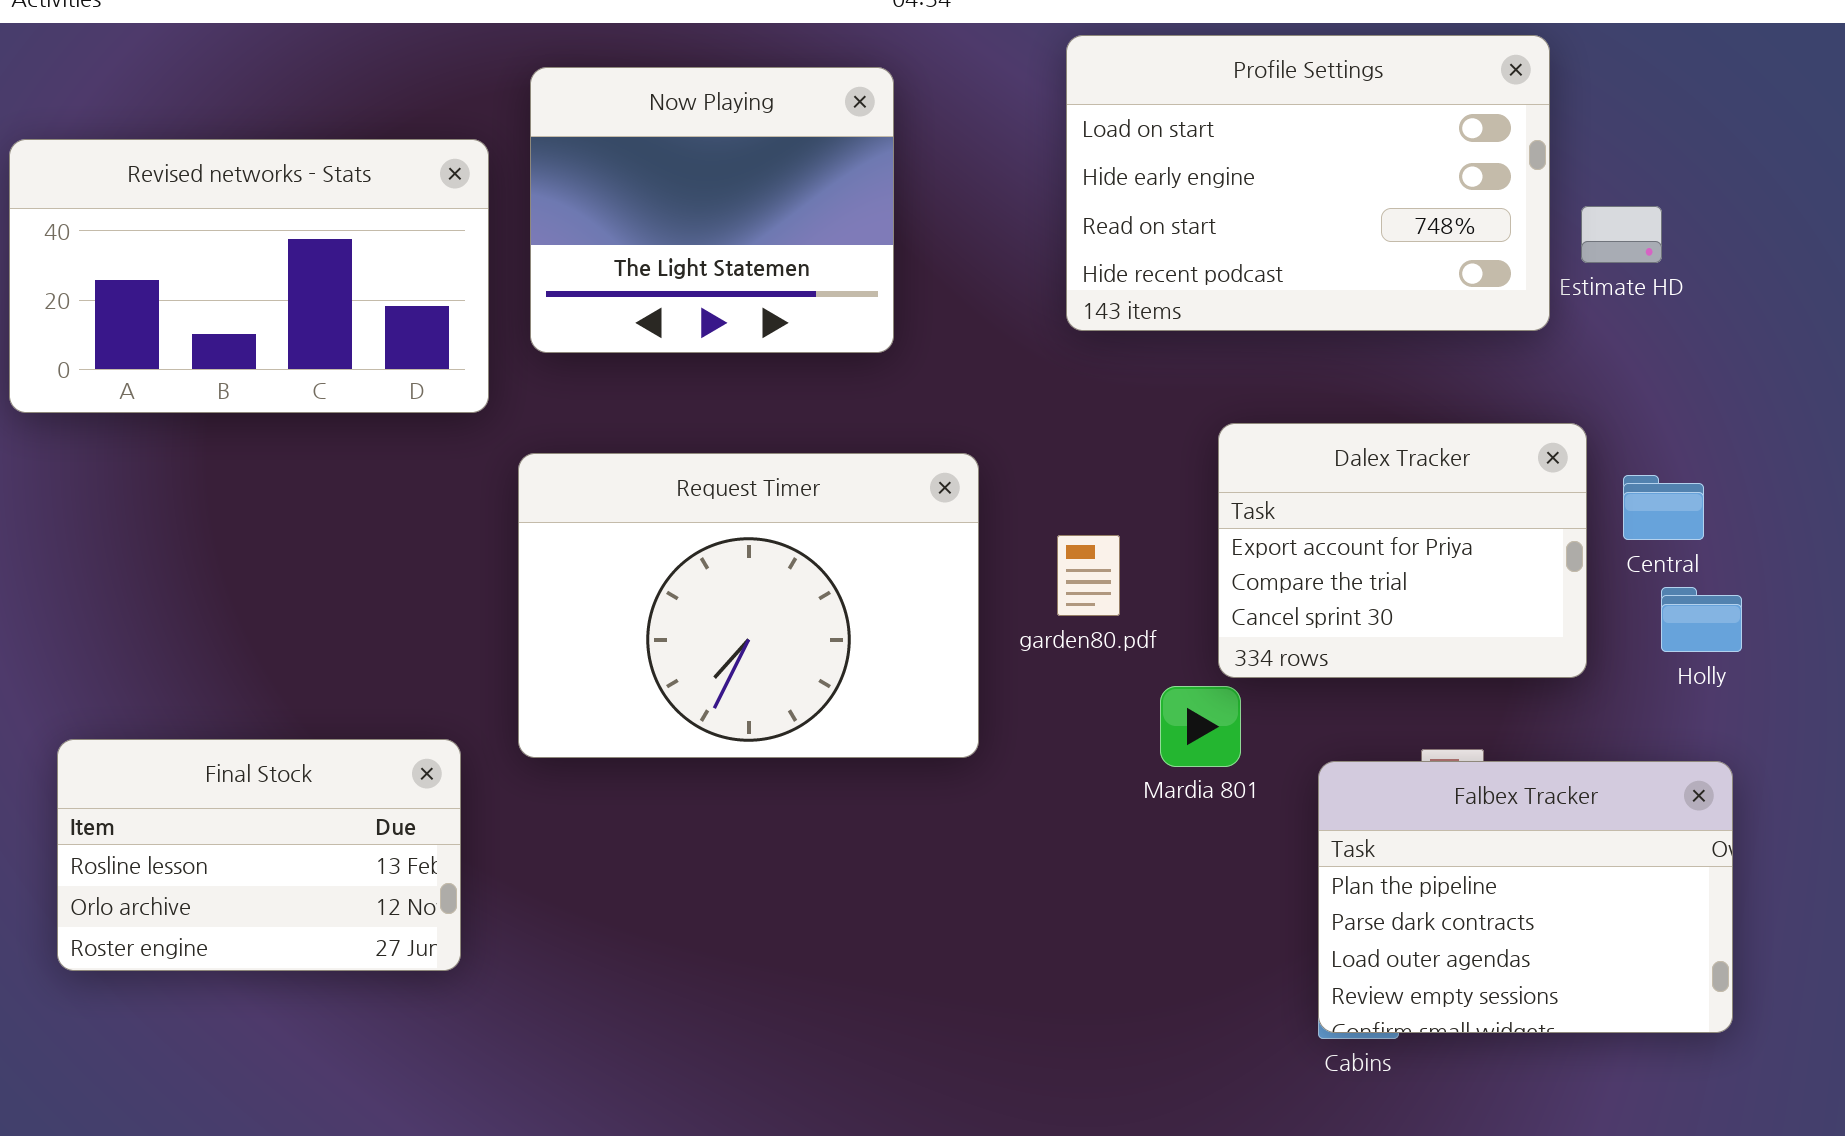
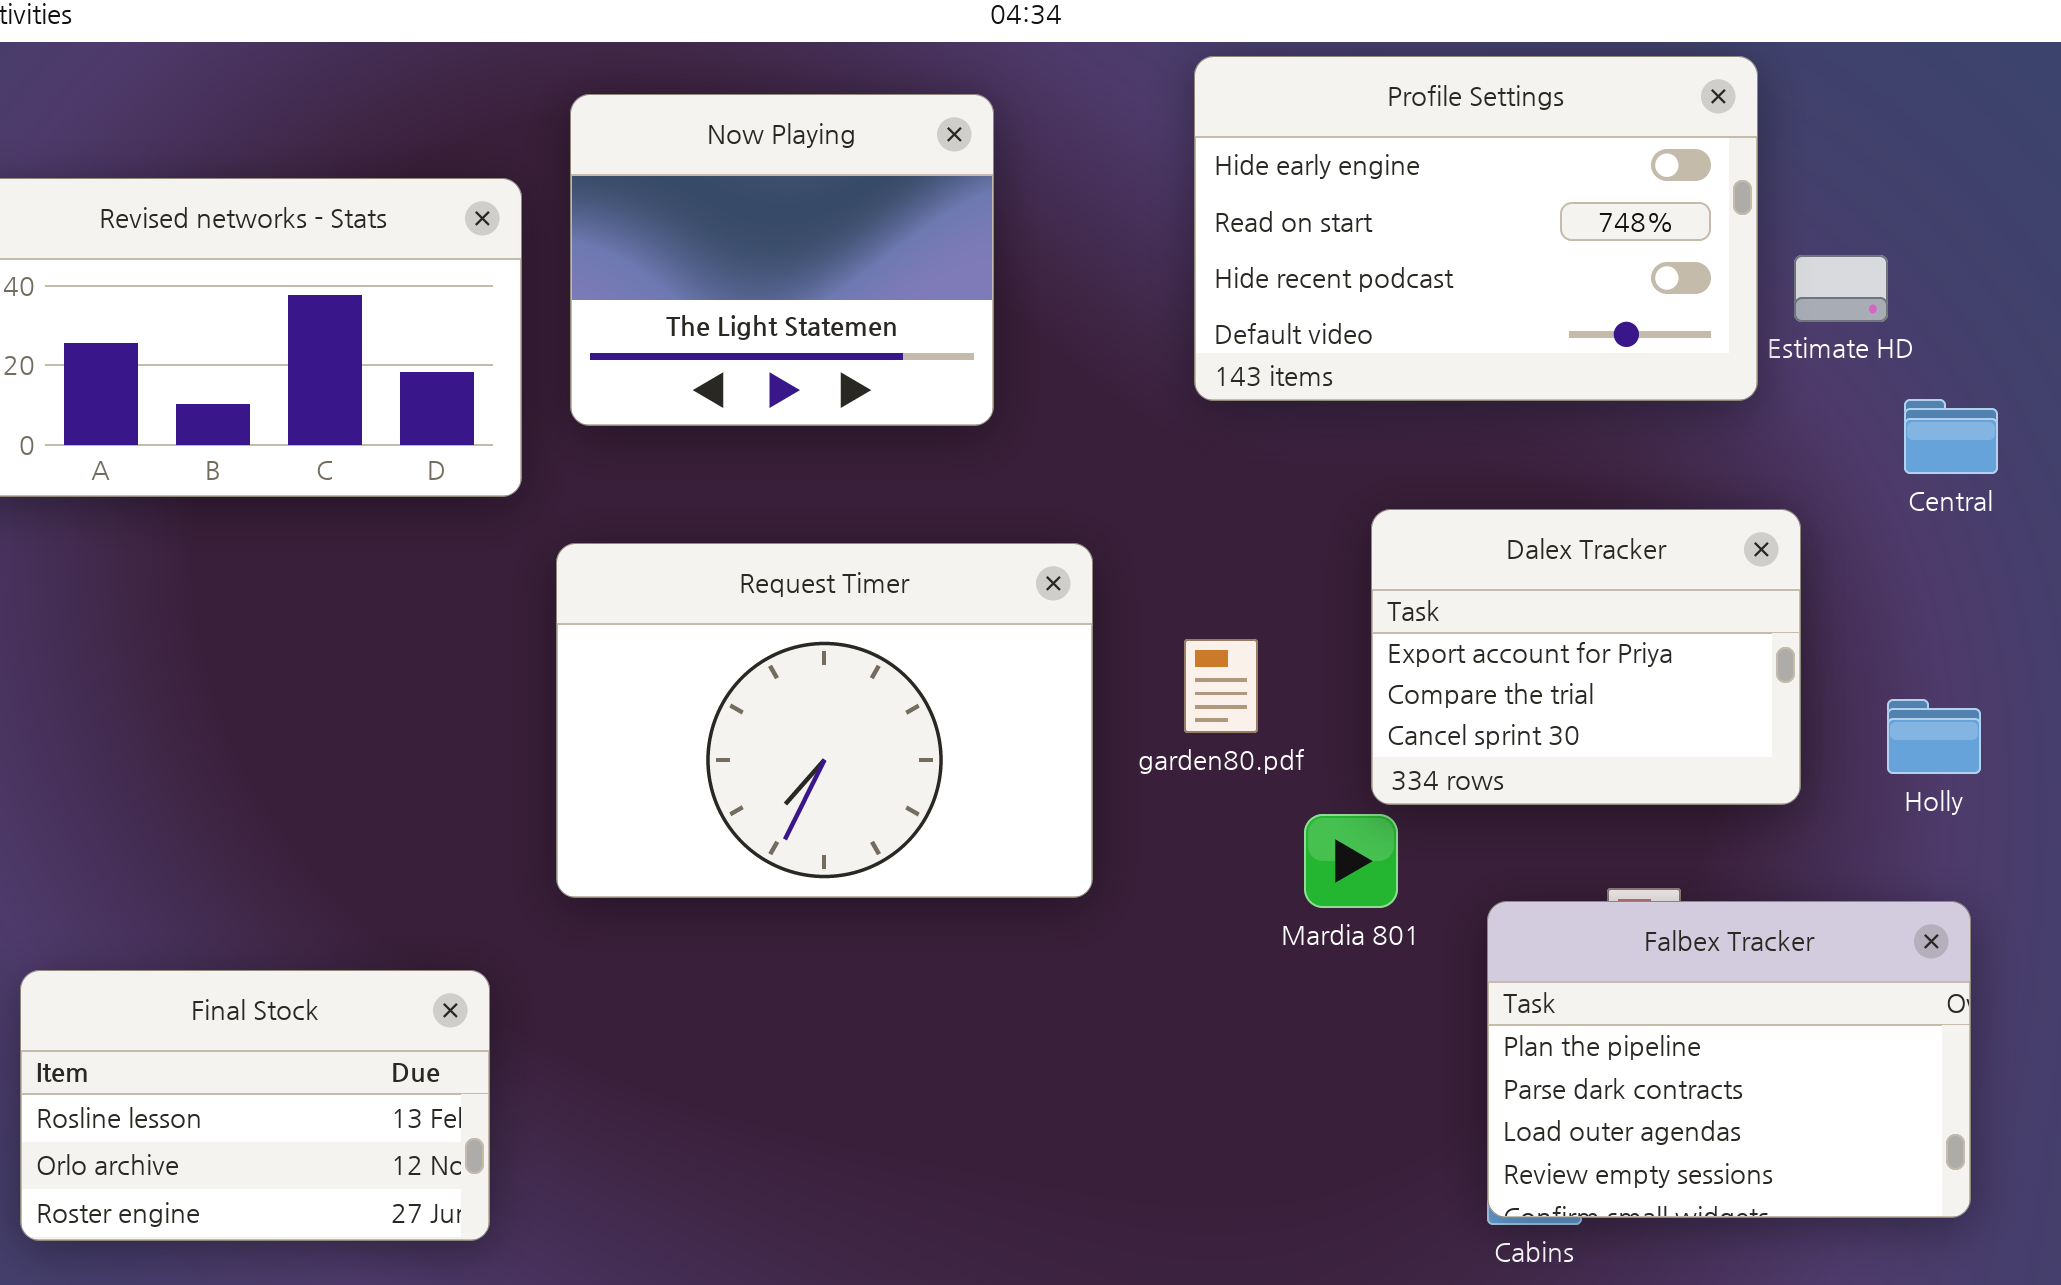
Profile Settings: [1066,35,1550,331] -> [1194,56,1758,401], scrolled down 1 row
Central: [1623,475,1704,540] -> [1904,399,1998,474], moved
Final Stock: [57,739,461,971] -> [20,970,490,1241], moved

